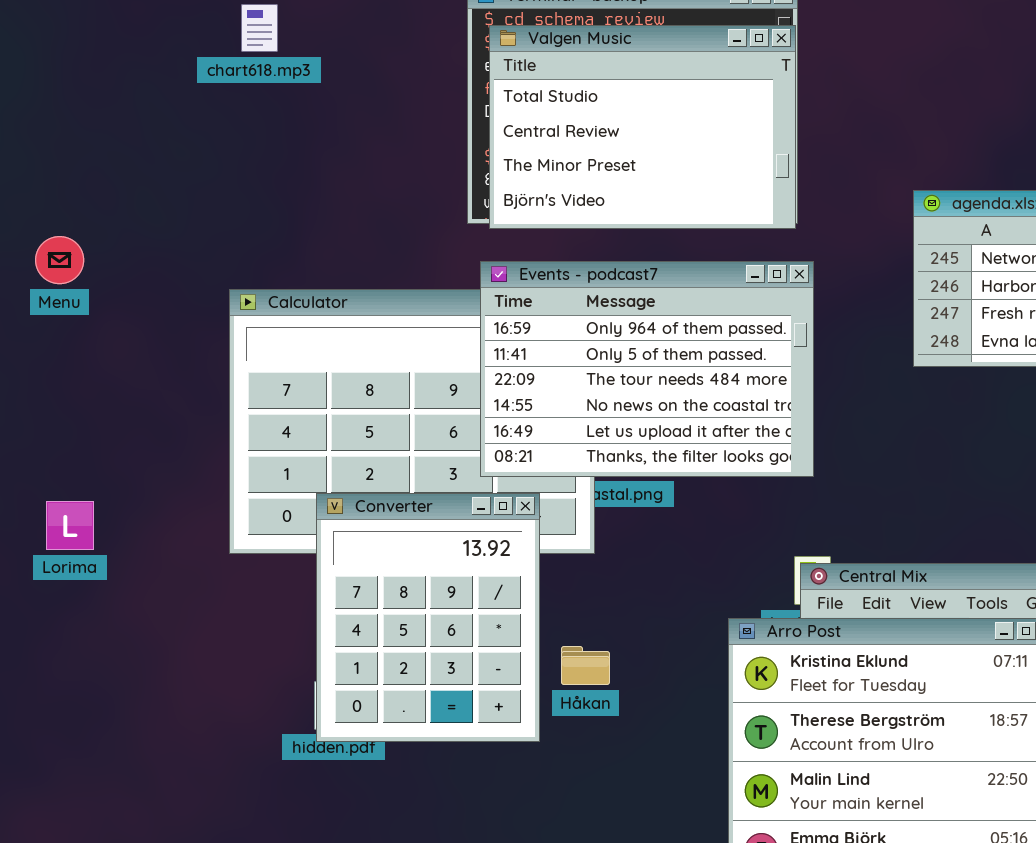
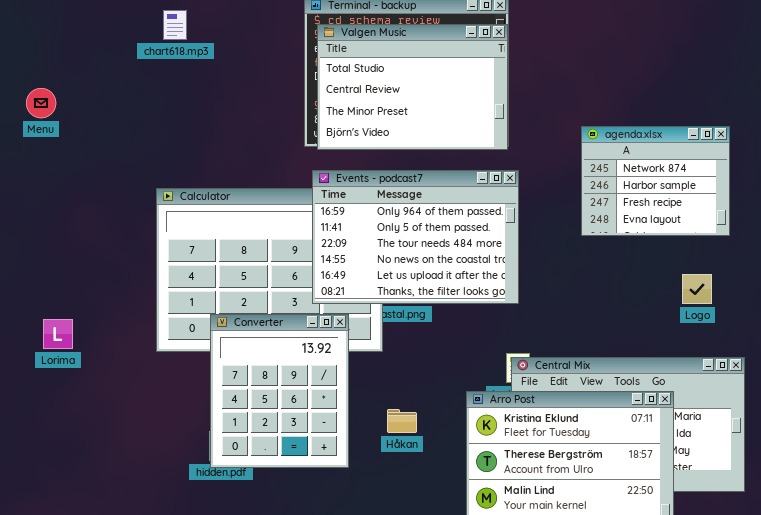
Menu: [35,236,84,284] -> [26,88,56,118], moved
Håkan: [561,646,610,685] -> [387,409,417,433], moved

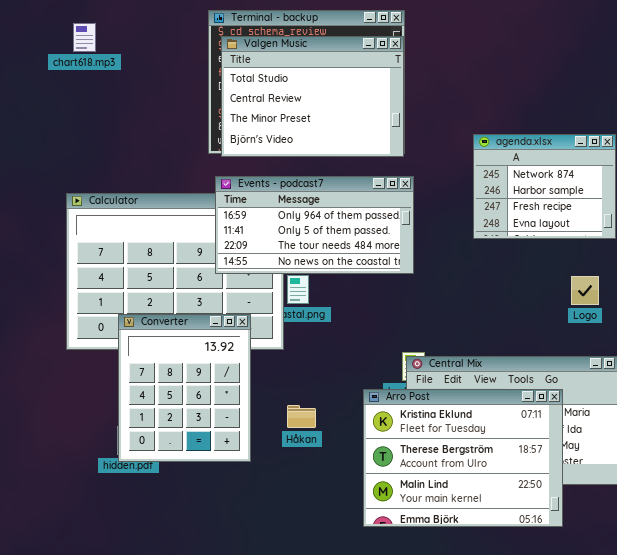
Events - podcast7: [312,170,519,304] -> [215,176,414,274], resized

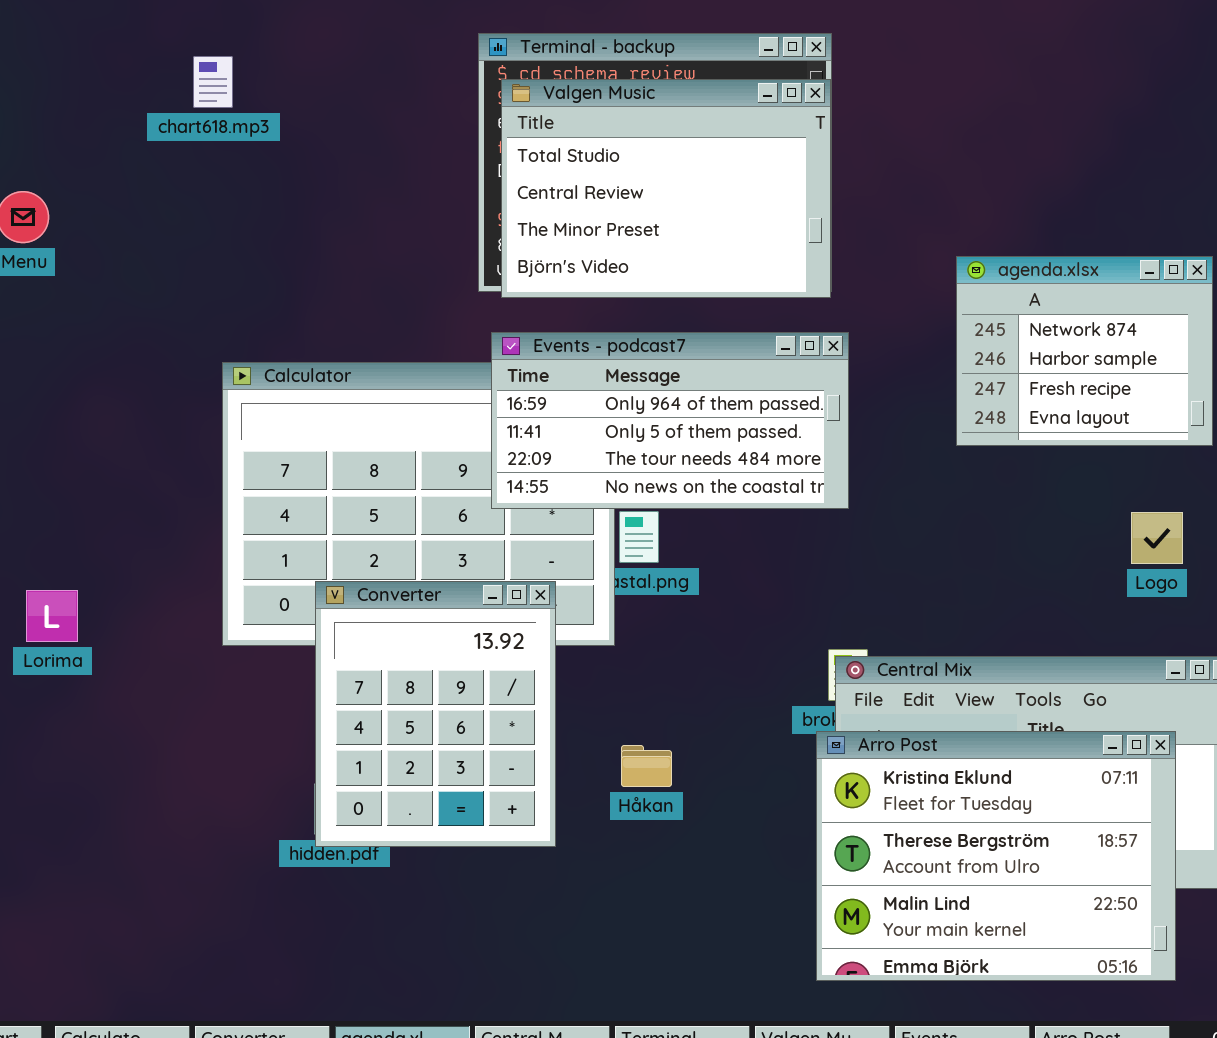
chart618.mp3: [73,23,96,52] -> [193,56,233,108], moved
Arro Post: [363,389,563,527] -> [816,731,1176,981], moved

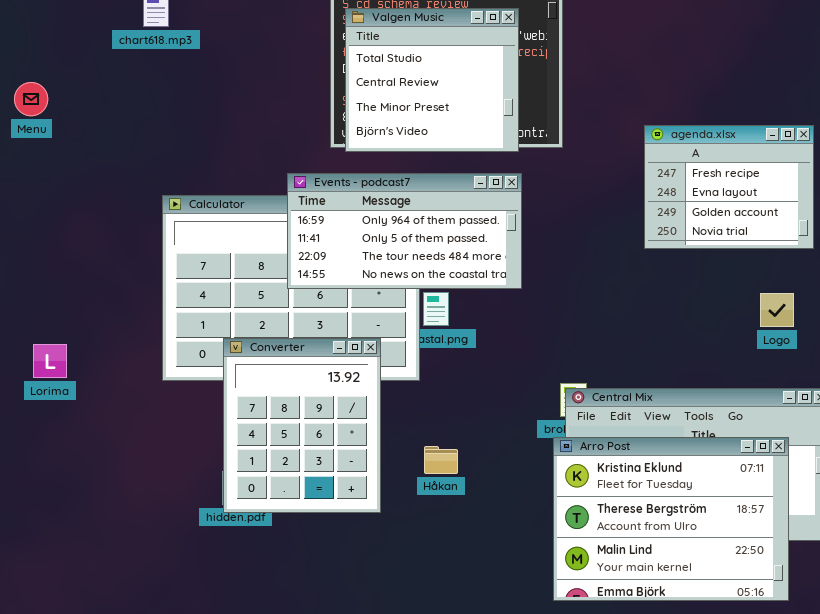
Valgen Music: [501,79,831,298] -> [345,8,519,152], resized
agenda.xlsx: [956,256,1213,446] -> [644,125,814,249], scrolled down 2 rows
Events - podcast7: [491,332,849,509] -> [287,173,522,289], moved

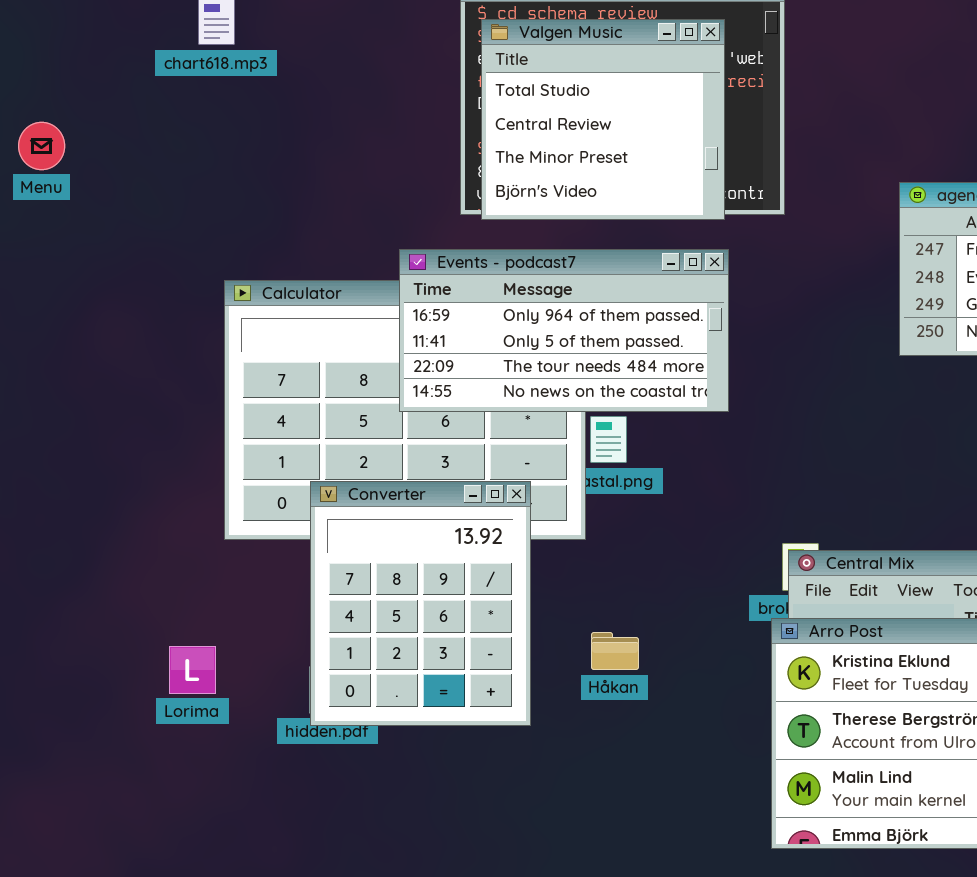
Lorima: [33,344,67,378] -> [169,646,216,694], moved

